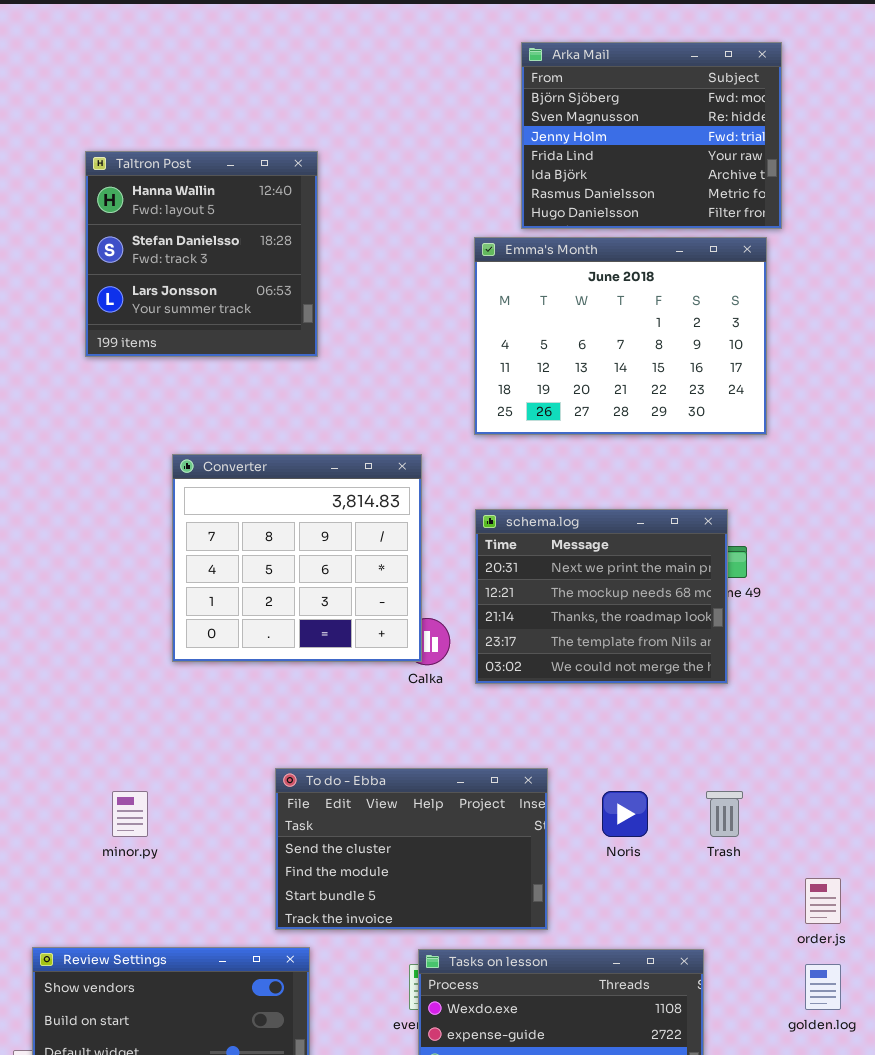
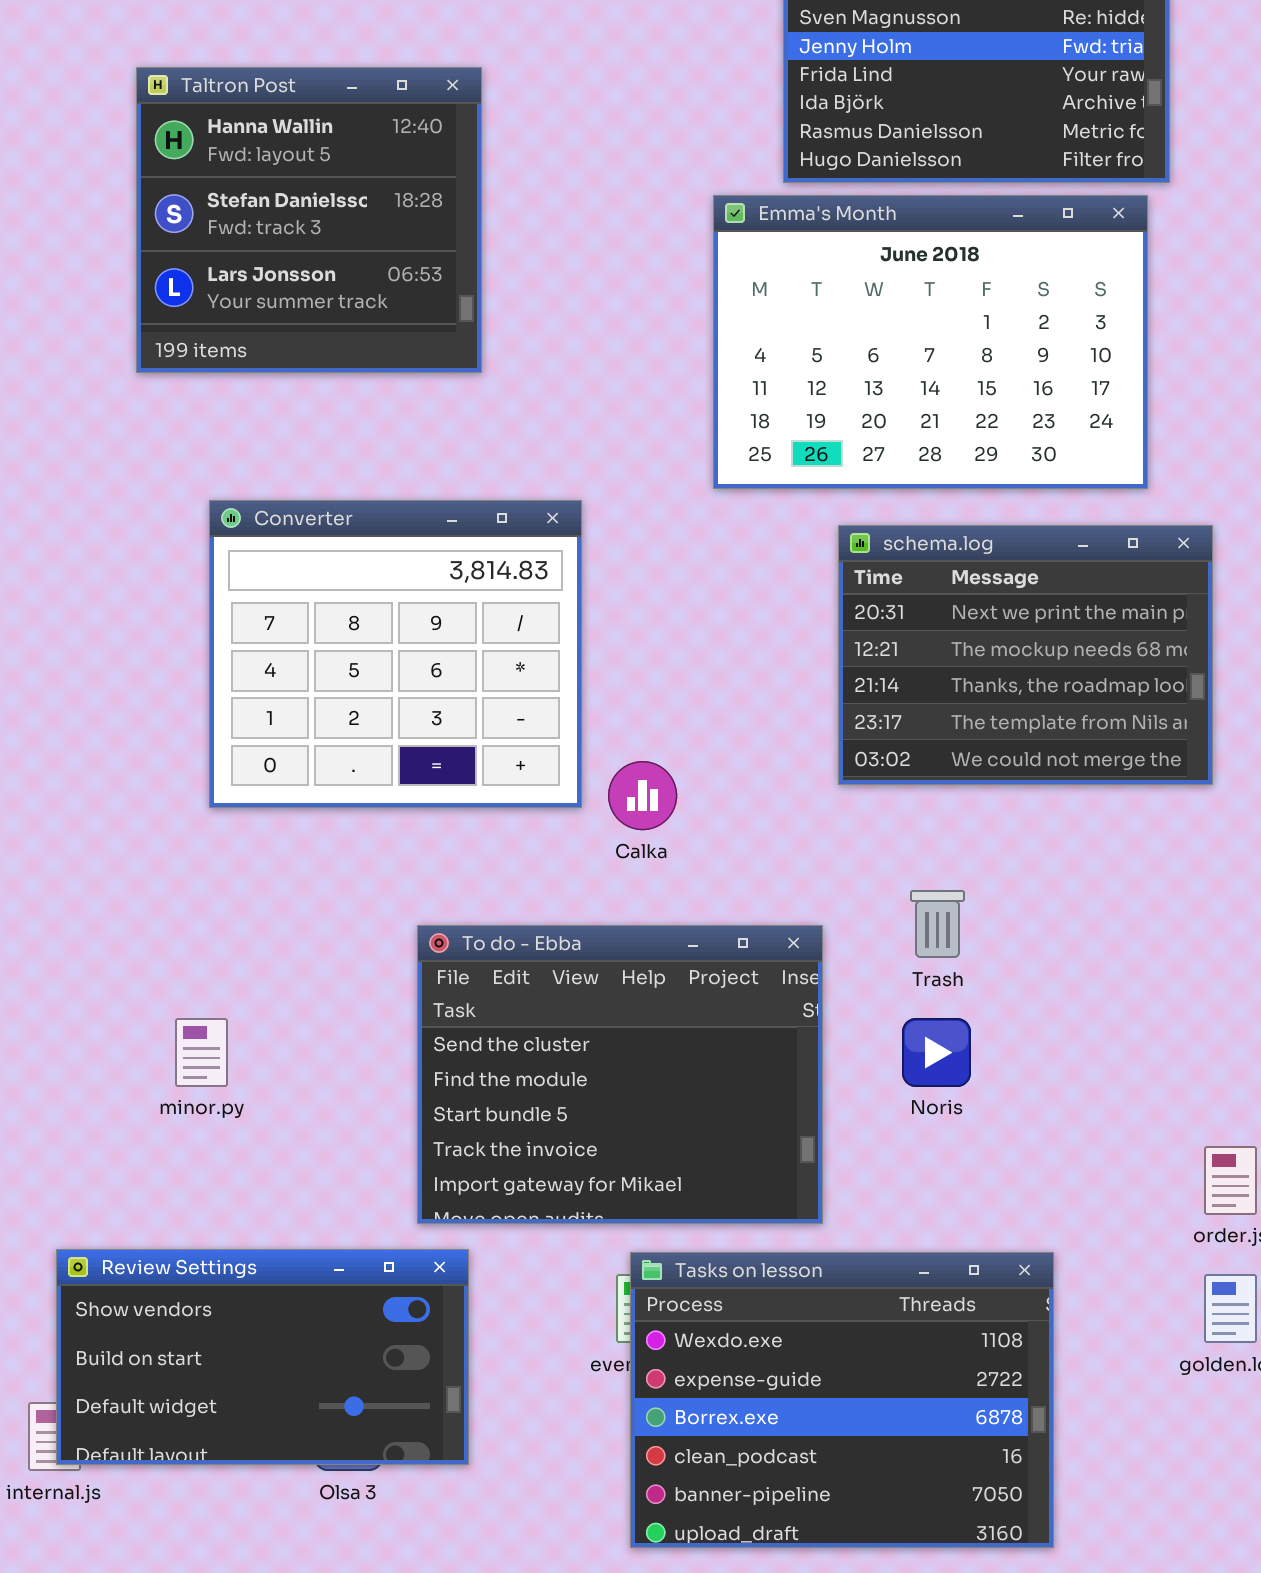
Converter: [172,454,422,662] -> [209,500,582,808], moved
schema.log: [475,509,728,684] -> [838,525,1213,785], moved
To do - Ebba: [275,768,548,930] -> [417,925,823,1224], resized
Trash: [706,791,743,837] -> [910,890,965,958], moved

